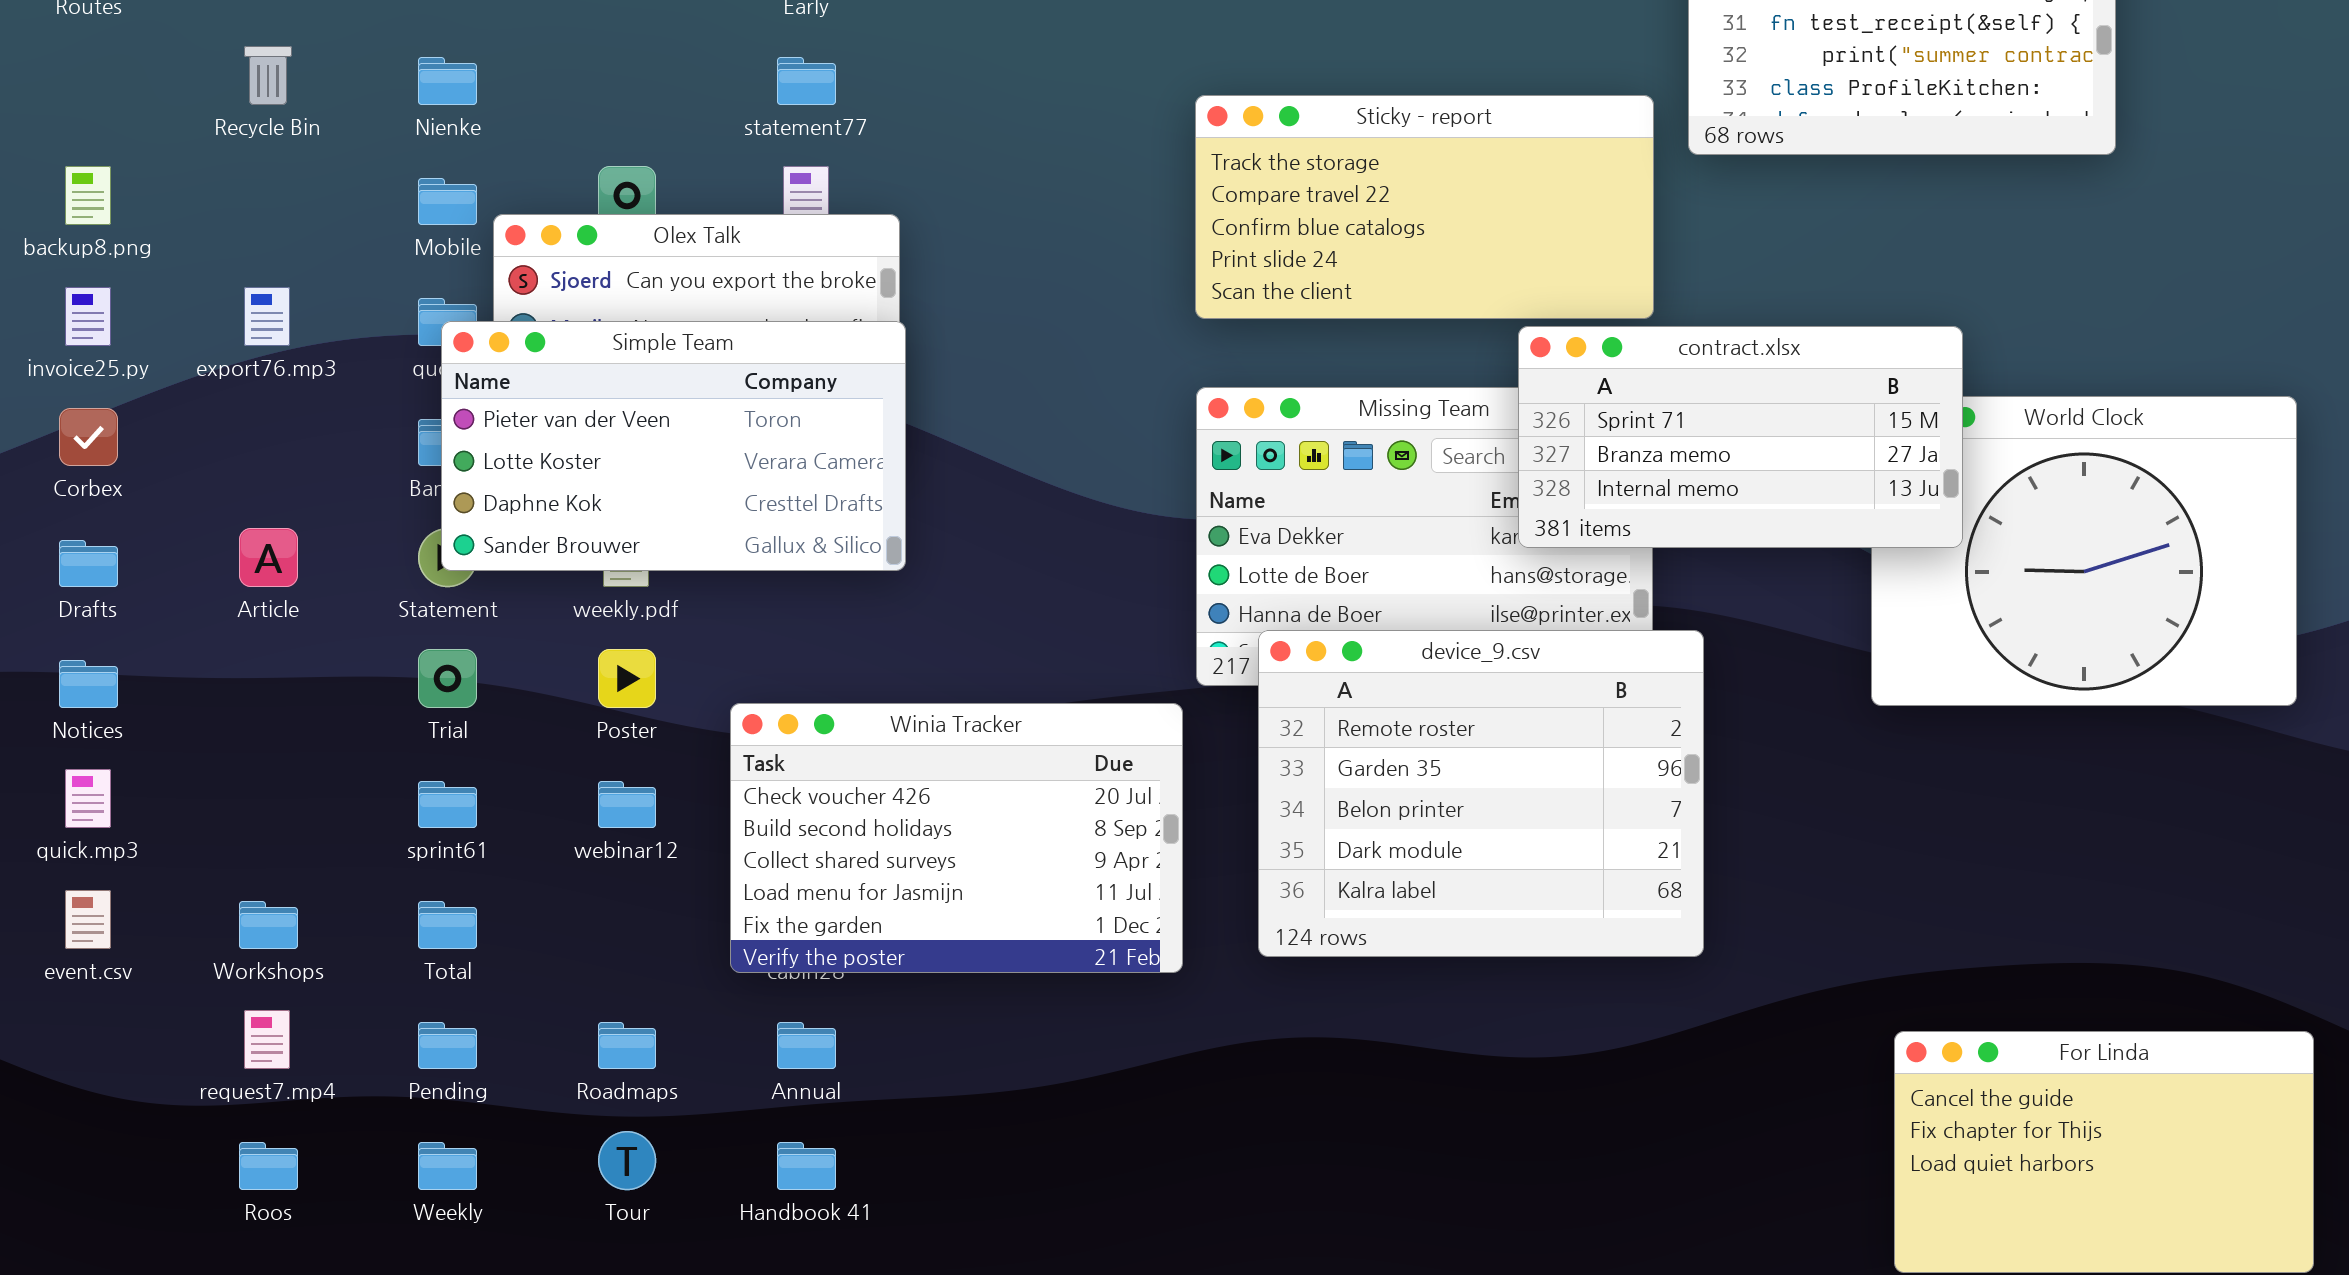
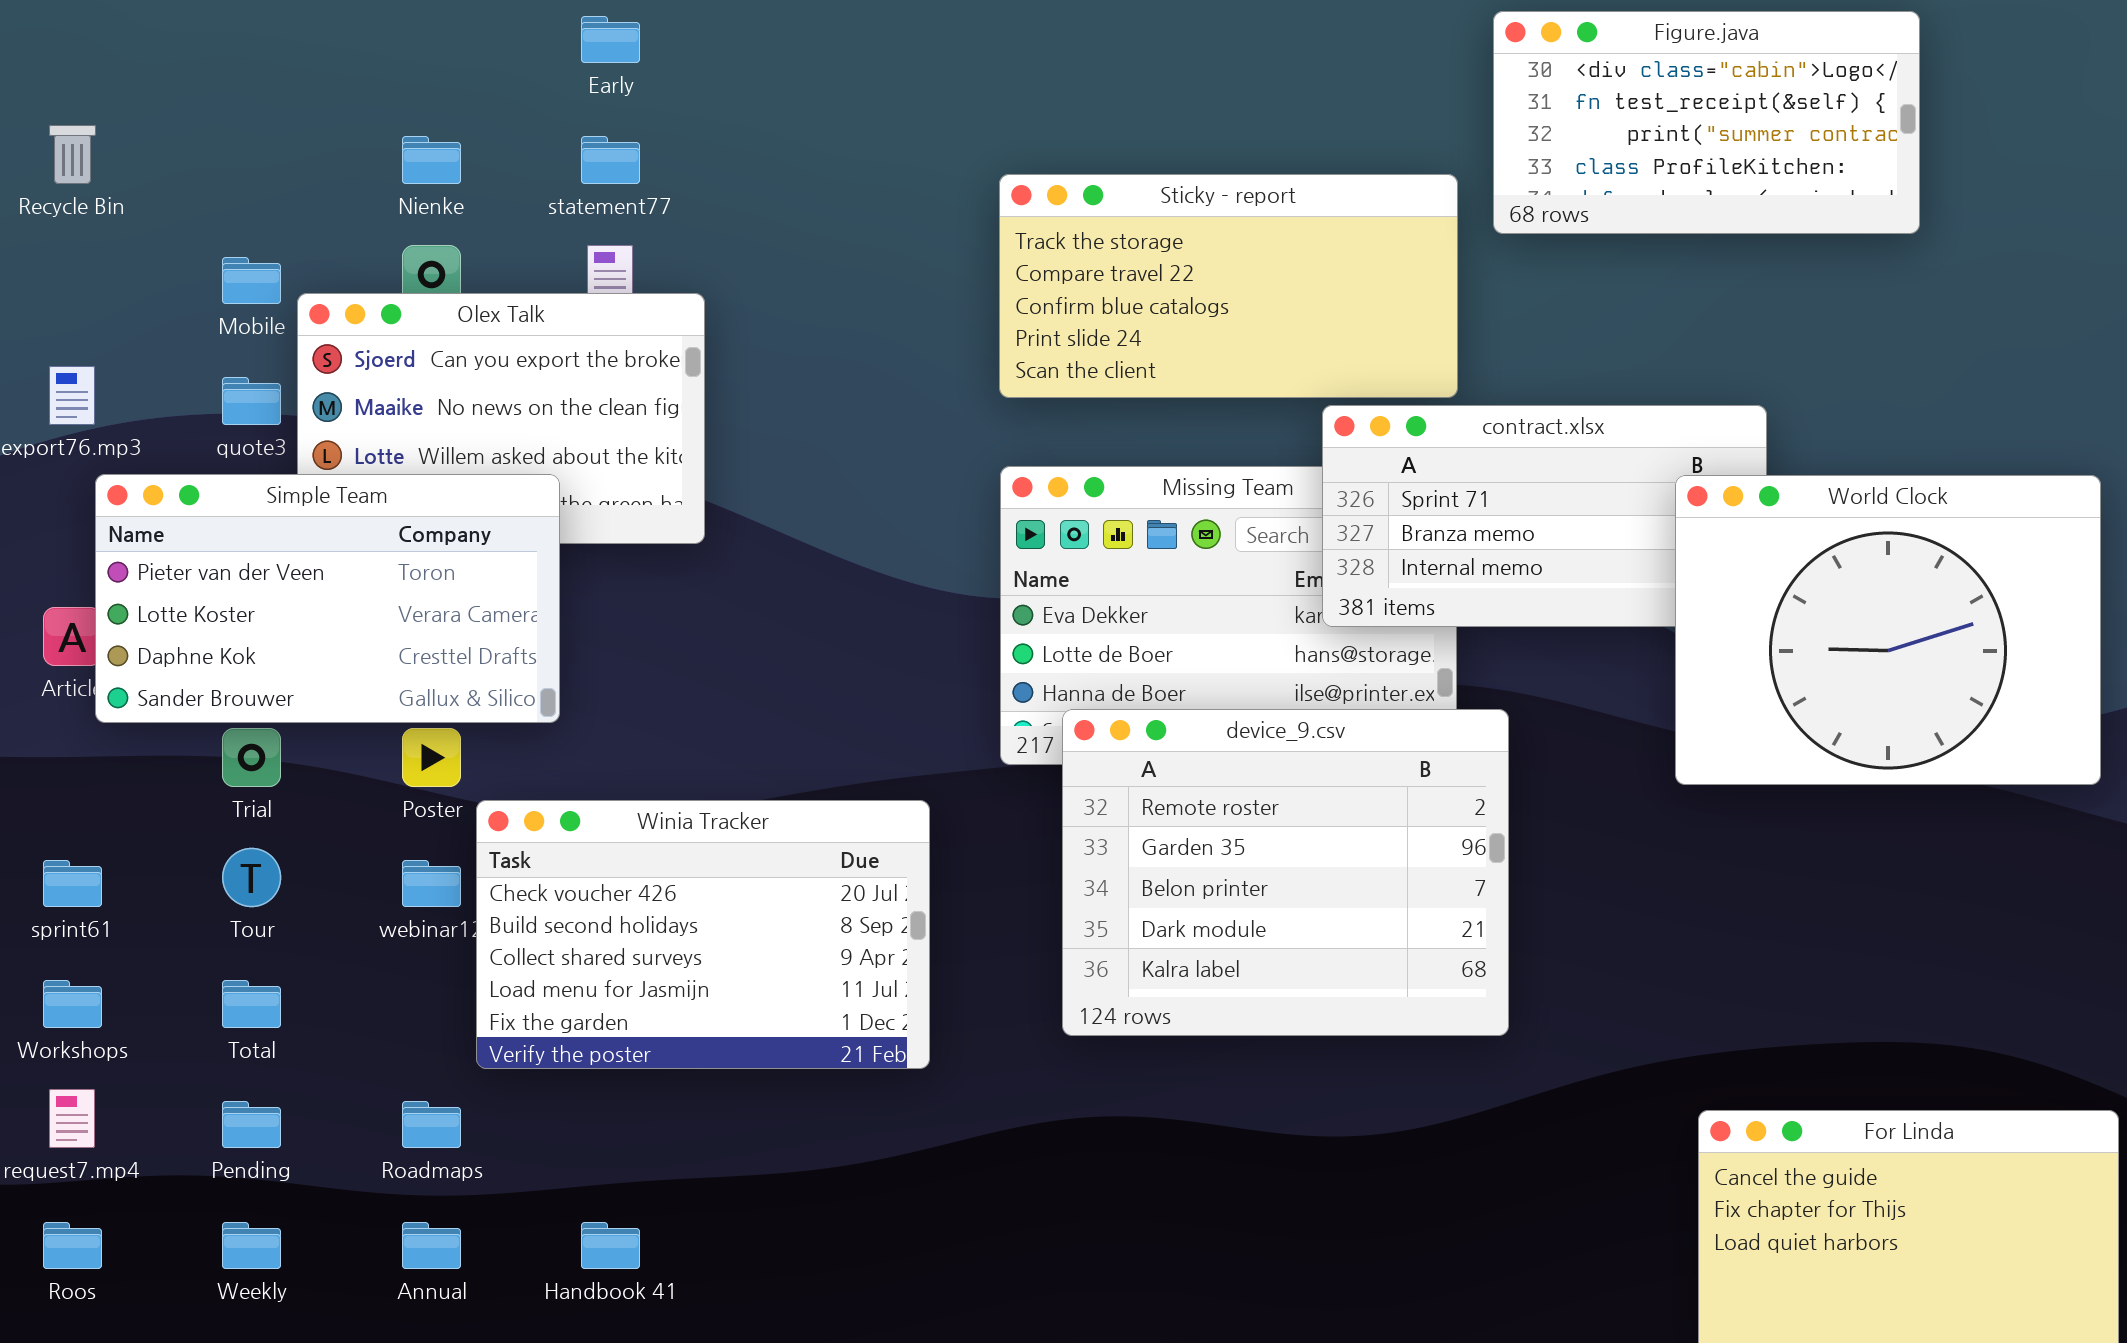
Nienke: [418,57,477,105] -> [402,136,461,184], moved
Simple Team: [441,321,906,571] -> [95,474,560,723], moved
World Clock: [1871,396,2297,706] -> [1675,475,2101,785], raised
Winia Tracker: [730,703,1183,973] -> [476,800,930,1069], moved
sprint61: [418,781,477,828] -> [43,860,102,907], moved
Annual: [777,1022,836,1069] -> [402,1222,461,1269], moved
Tour: [598,1131,656,1190] -> [222,848,281,907], moved

